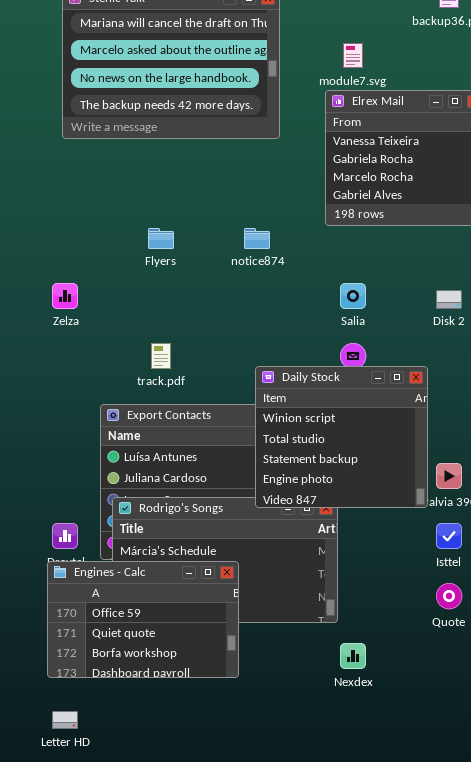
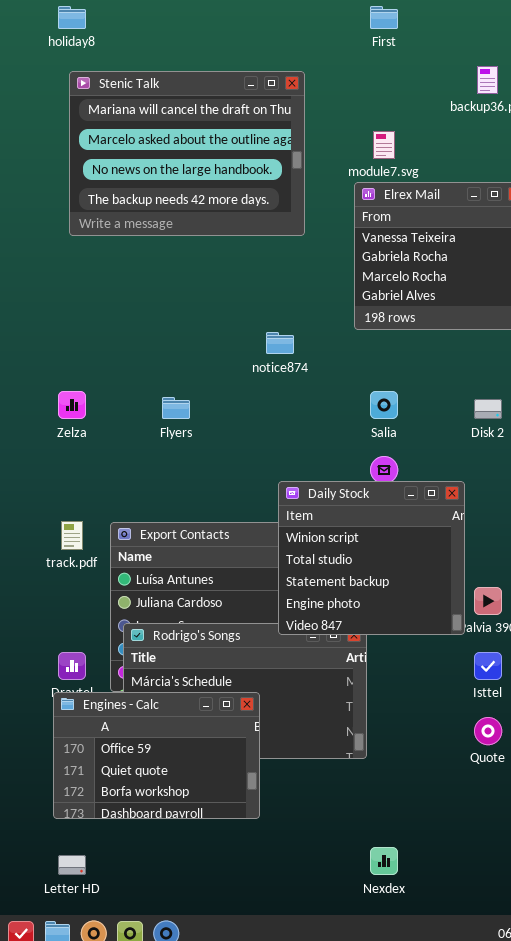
Flyers: [148,228,174,249] -> [162,397,190,419], moved
track.pdf: [151,343,171,369] -> [61,521,83,550], moved
Nexdex: [340,643,366,669] -> [370,847,398,875], moved

